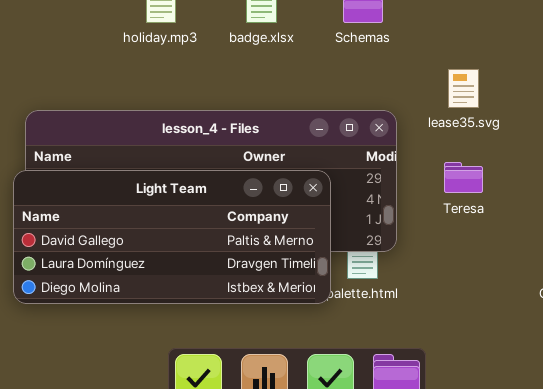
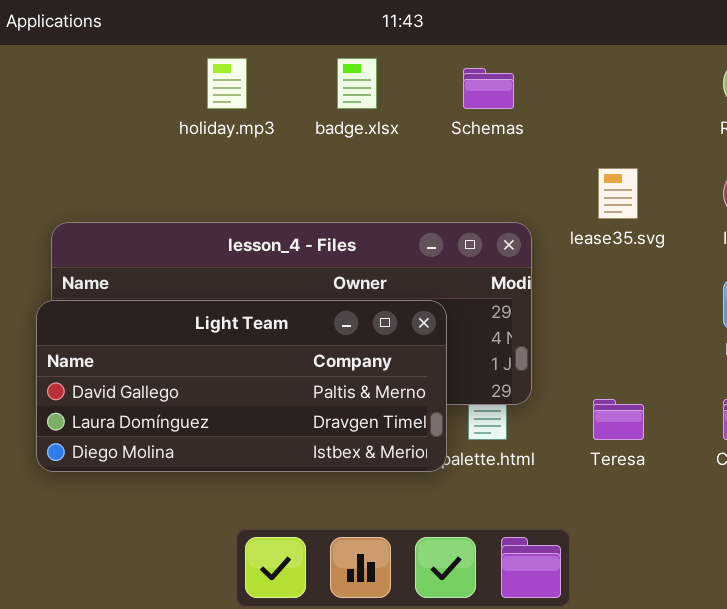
Teresa: [444,162,483,193] -> [593,399,644,440], moved

